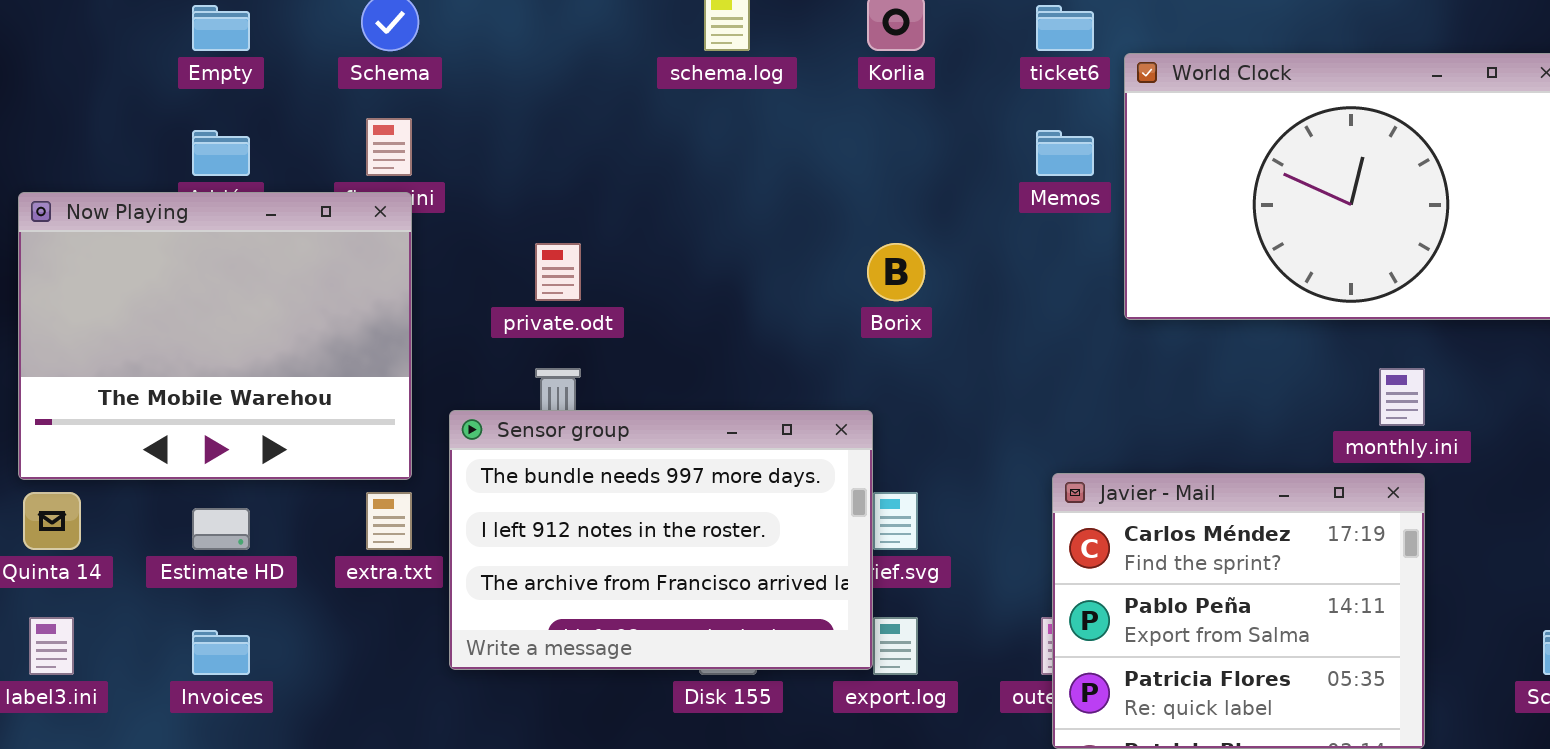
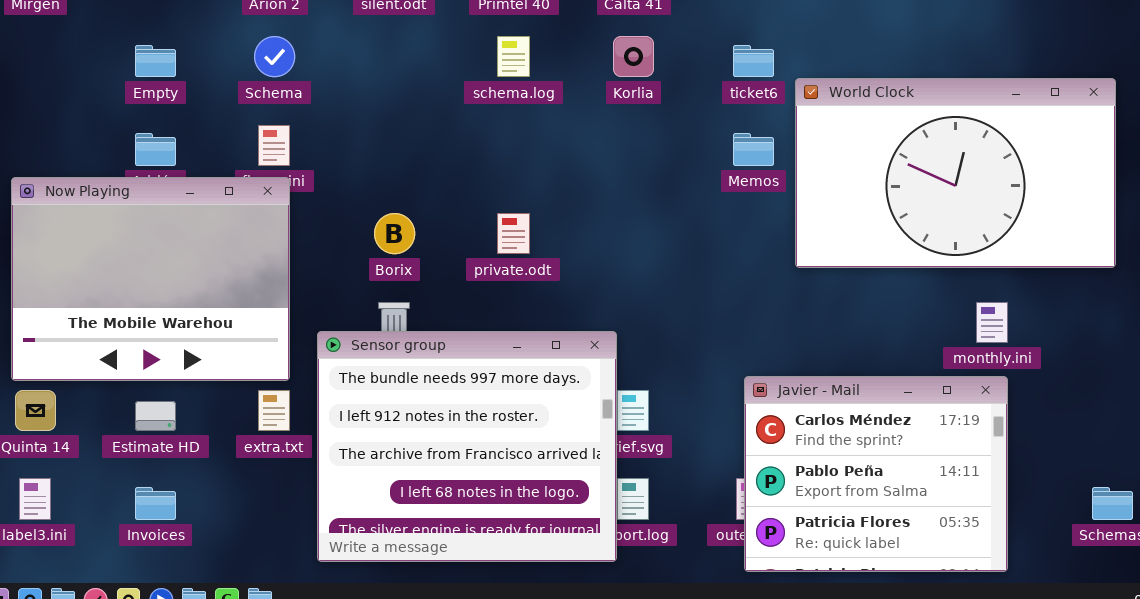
private.odt: [535,243,581,301] -> [497,213,530,254], moved
Borix: [867,243,925,301] -> [374,213,415,254], moved
Sensor group: [449,410,873,670] -> [317,331,617,562], resized

